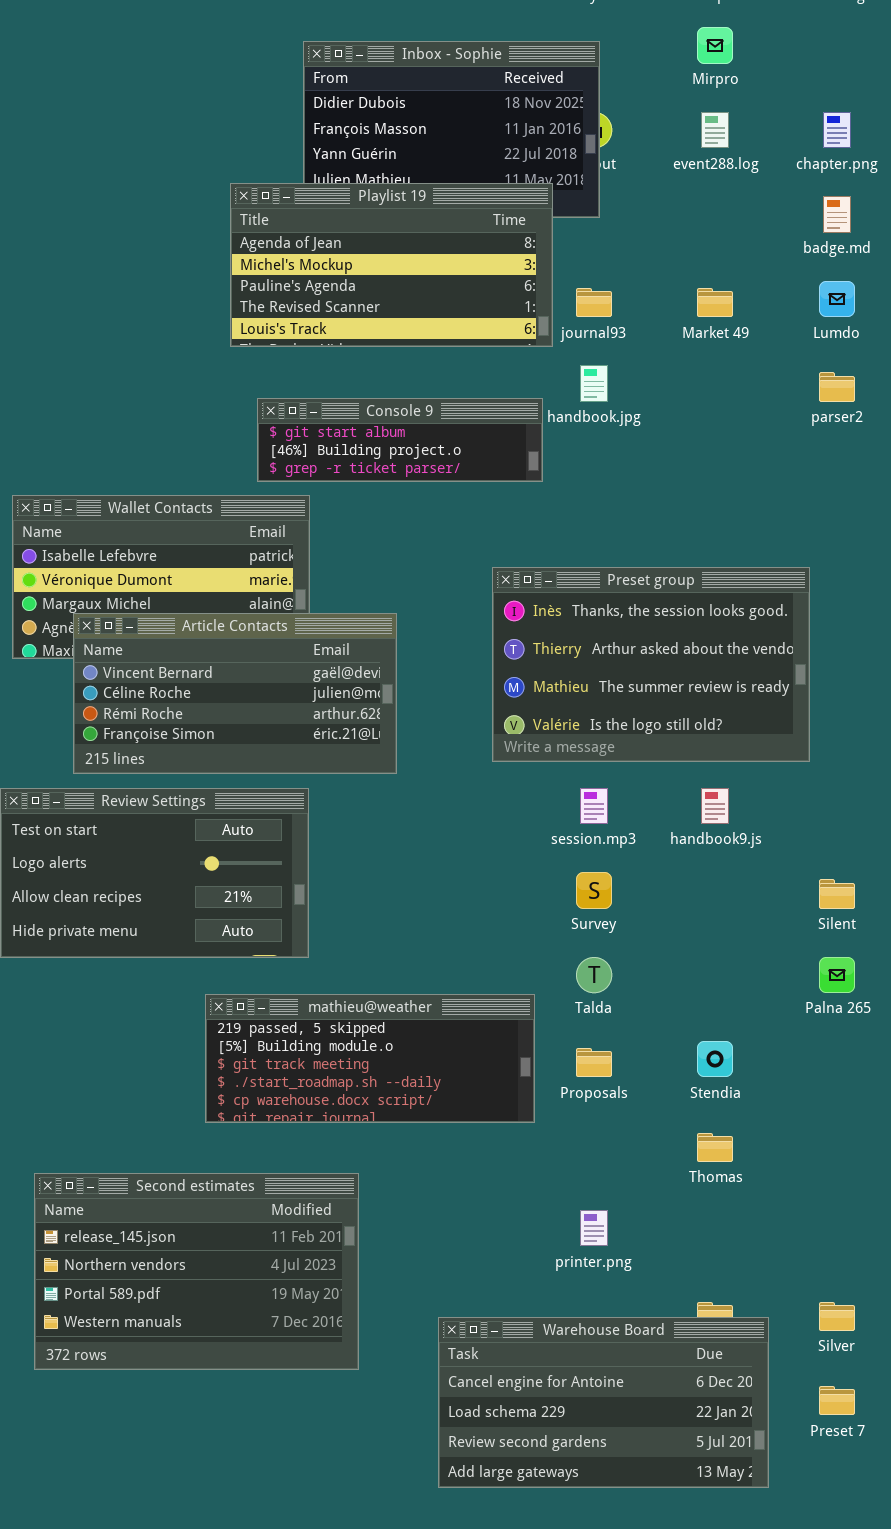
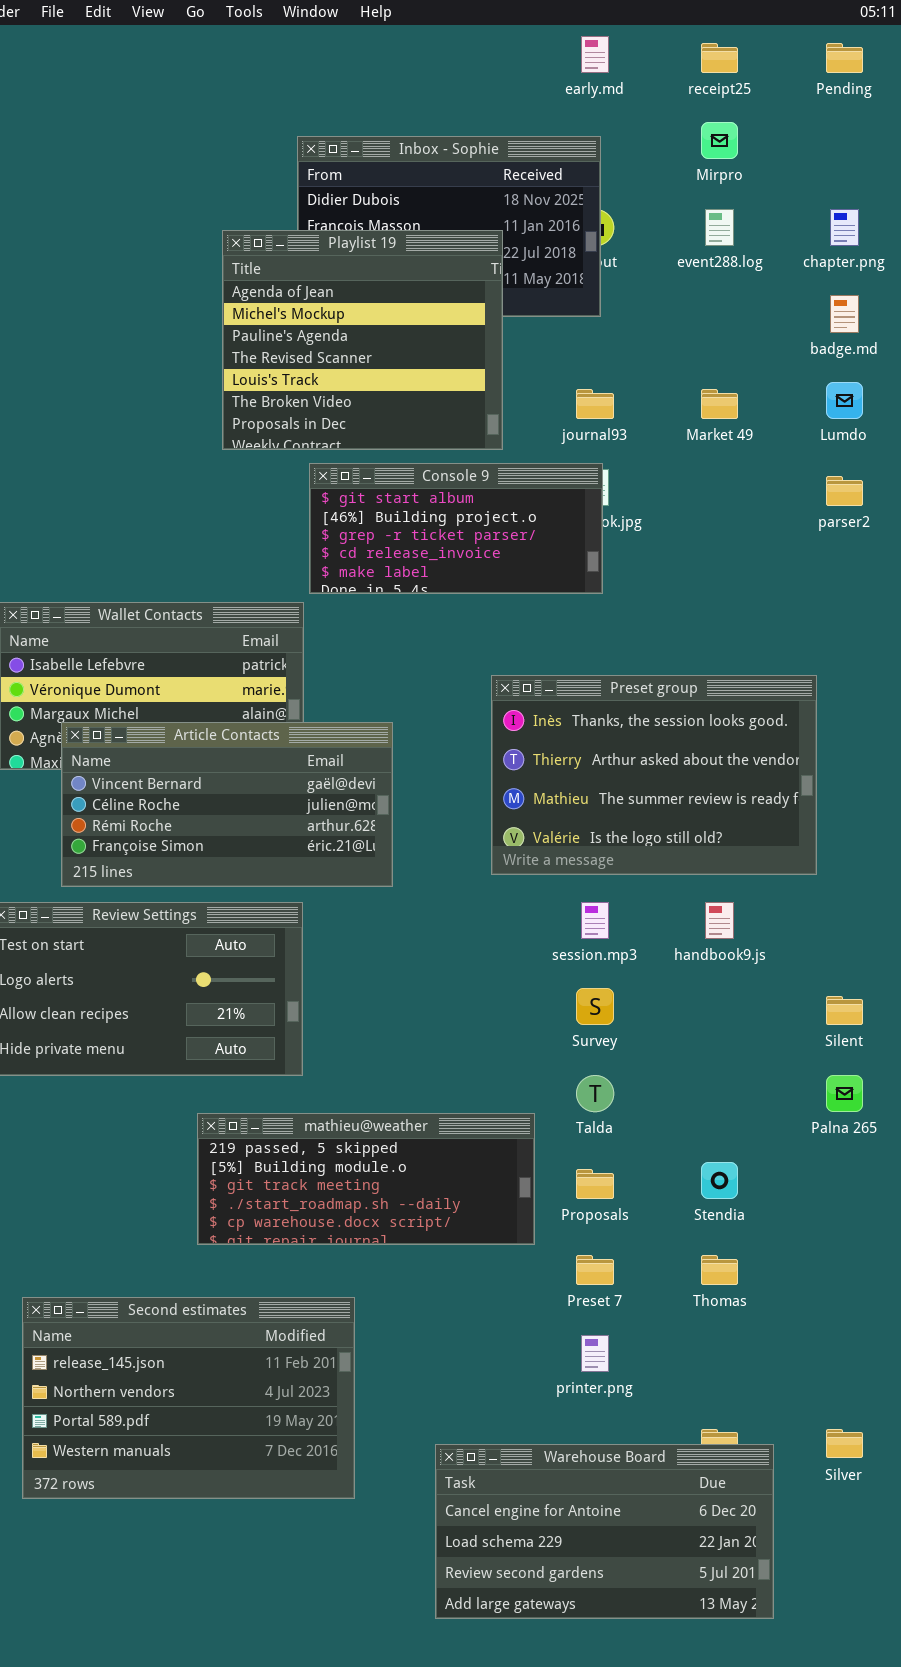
Playlist 19: [230,183,553,347] -> [222,230,503,450], resized
Console 9: [257,398,543,482] -> [309,463,603,594], moved, resized
Preset 7: [819,1386,855,1415] -> [576,1255,614,1285], moved

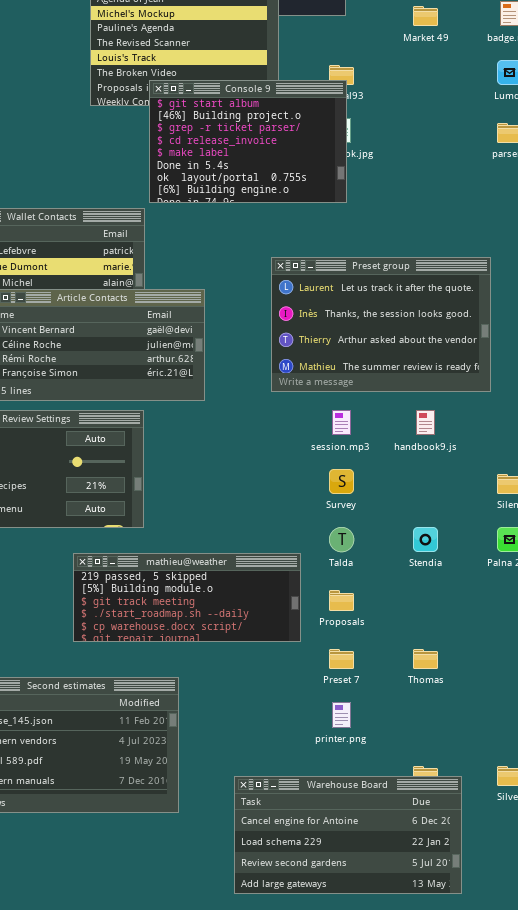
Market 49: [701,389,738,419] -> [413,6,438,26], moved
Console 9: [309,463,603,594] -> [149,80,347,203], resized
Preset group: [491,675,817,875] -> [271,257,491,392], scrolled up 1 row
Stendia: [701,1162,738,1199] -> [413,527,438,552], moved

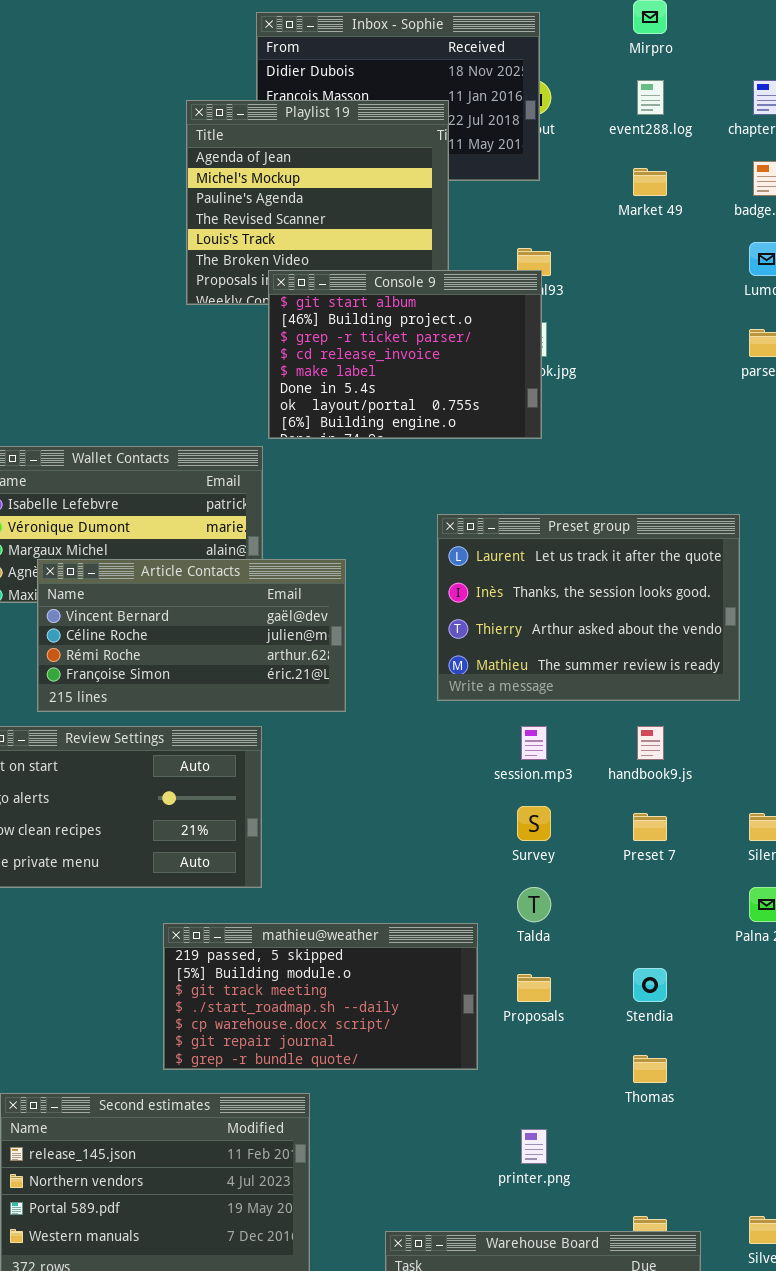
Stendia: [413,527,438,552] -> [633,968,667,1002], moved
mathieu@weather: [73,553,301,642] -> [163,923,478,1070], resized
Preset 7: [329,649,354,669] -> [633,813,667,841], moved

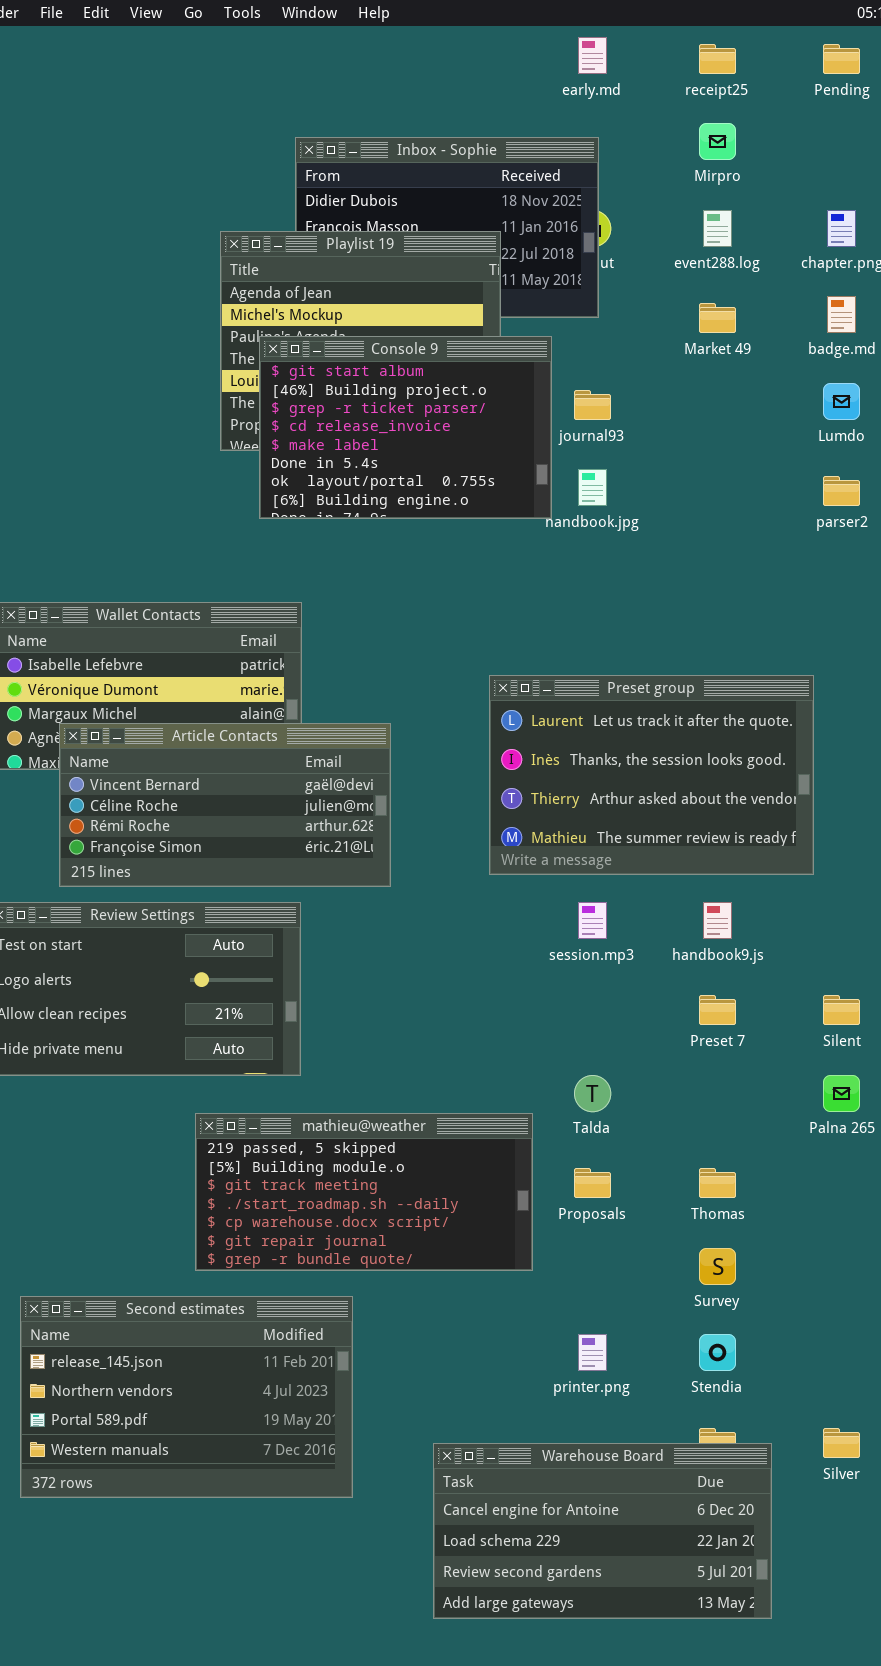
Console 9: [268,270,542,439] -> [259,336,552,519], moved
Survey: [517,806,551,841] -> [699,1248,736,1285], moved
Stendia: [633,968,667,1002] -> [699,1334,736,1371], moved
Thomas: [633,1055,667,1083] -> [699,1168,736,1198], moved

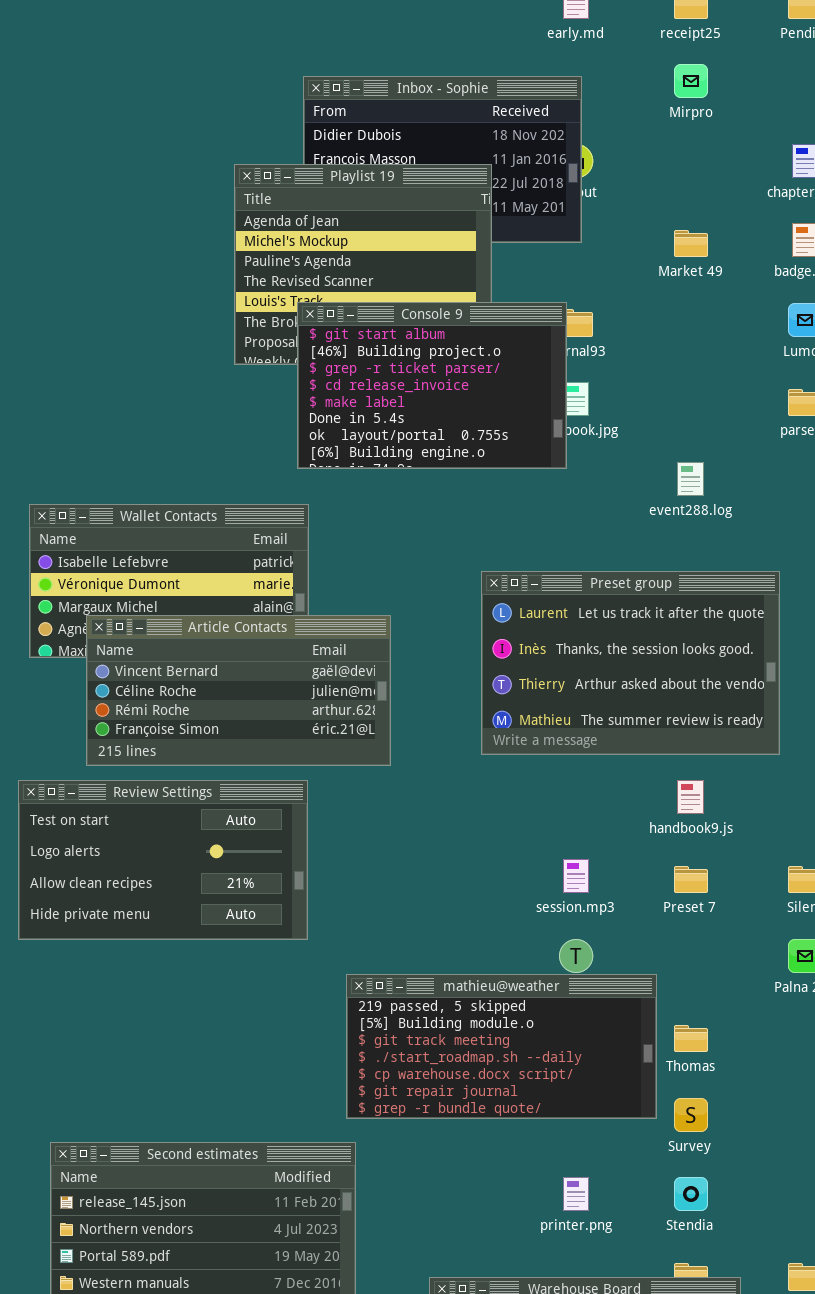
event288.log: [703,210,732,247] -> [677,462,704,496], moved
Console 9: [259,336,552,519] -> [297,302,567,469], moved
session.mp3: [578,902,607,939] -> [563,859,589,893], moved
mathieu@weather: [195,1113,533,1271] -> [346,974,657,1119], moved

